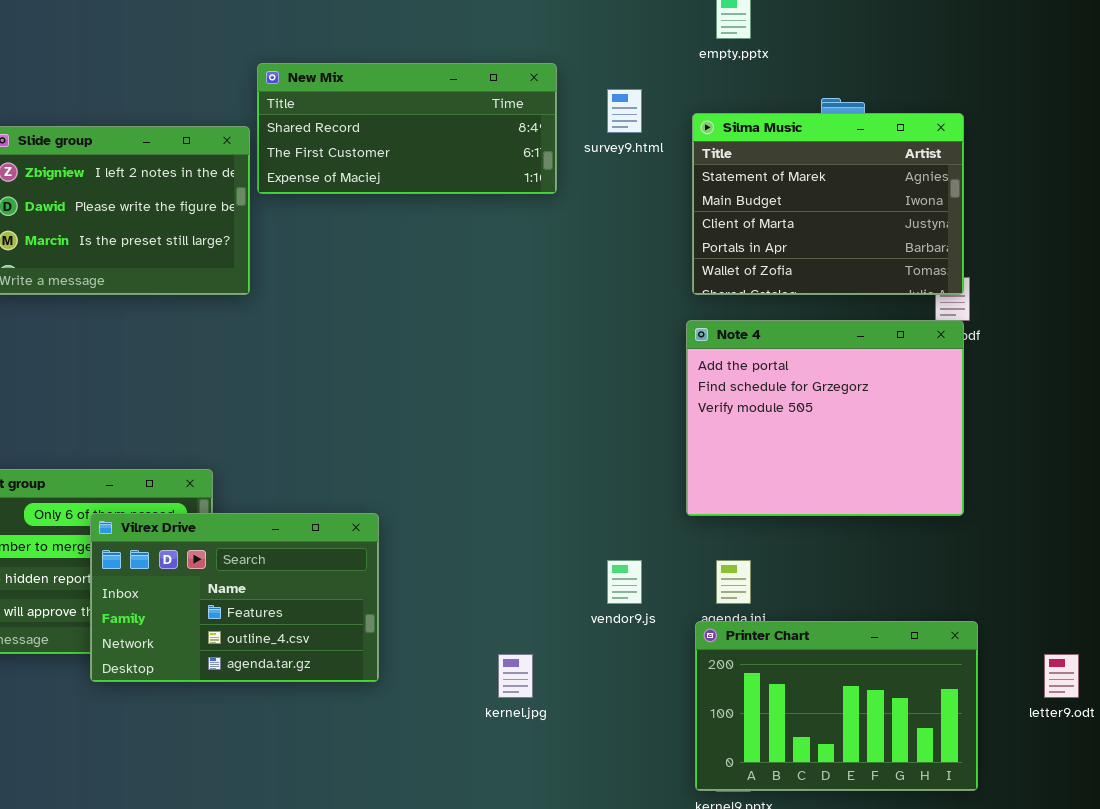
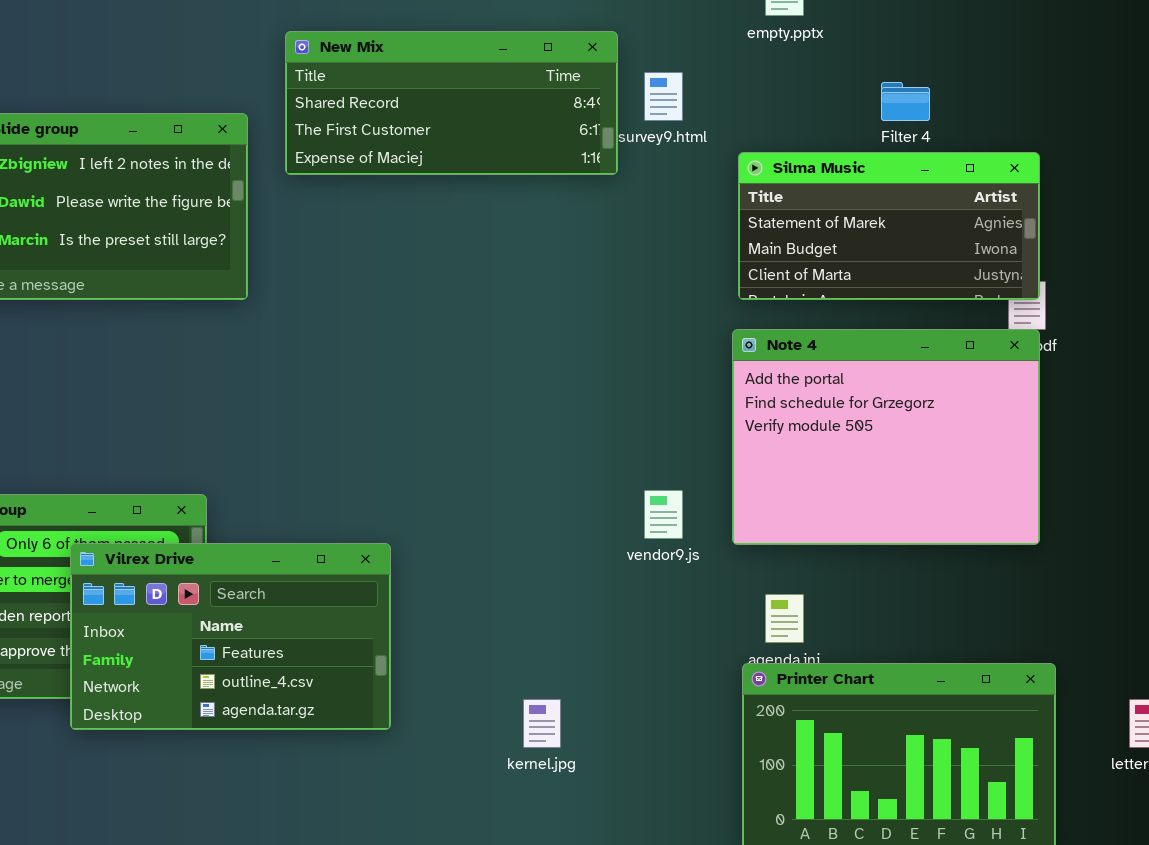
New Mix: [257,63,557,194] -> [285,31,618,175], moved
Silma Music: [692,113,964,295] -> [738,152,1040,300], resized
vendor9.js: [607,560,642,604] -> [644,490,683,539], moved

